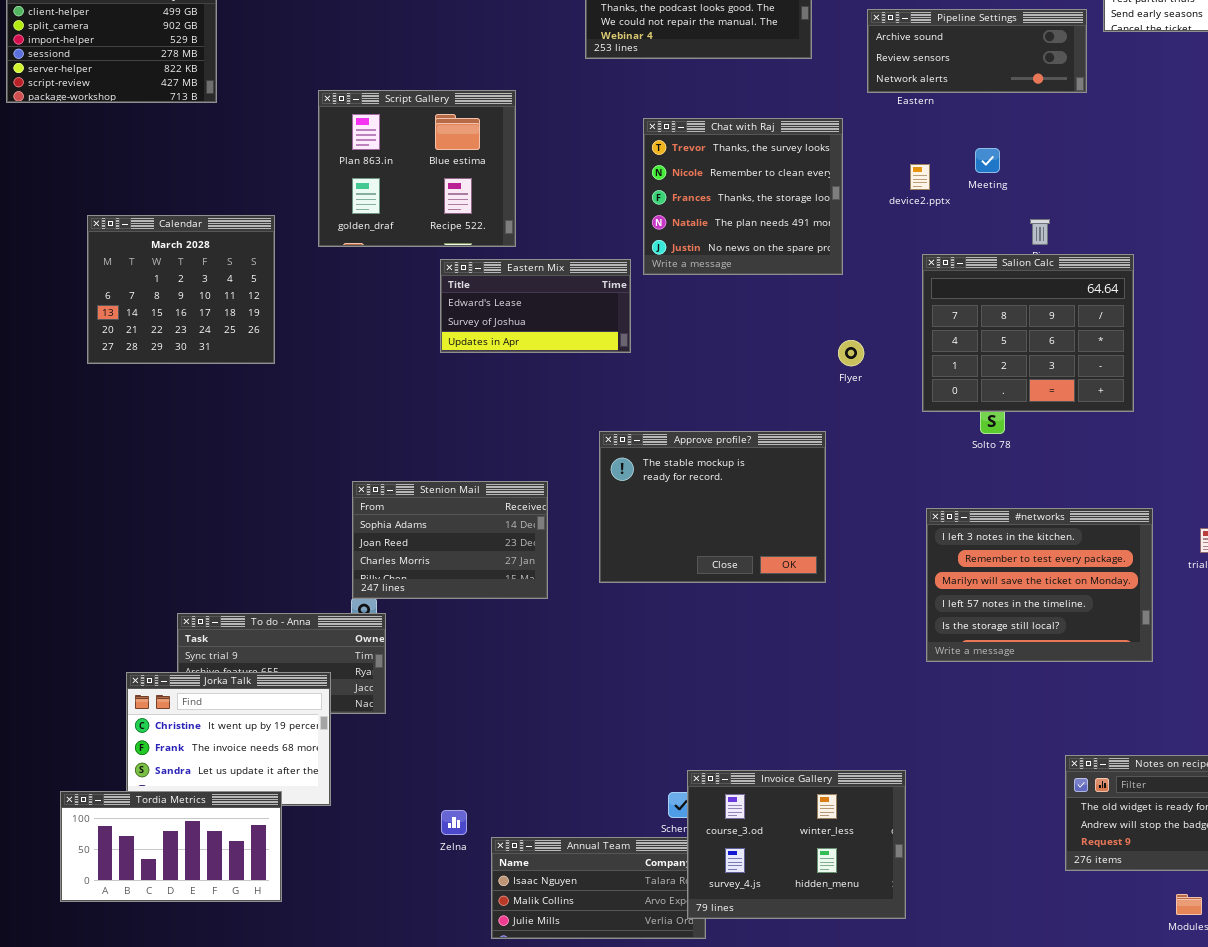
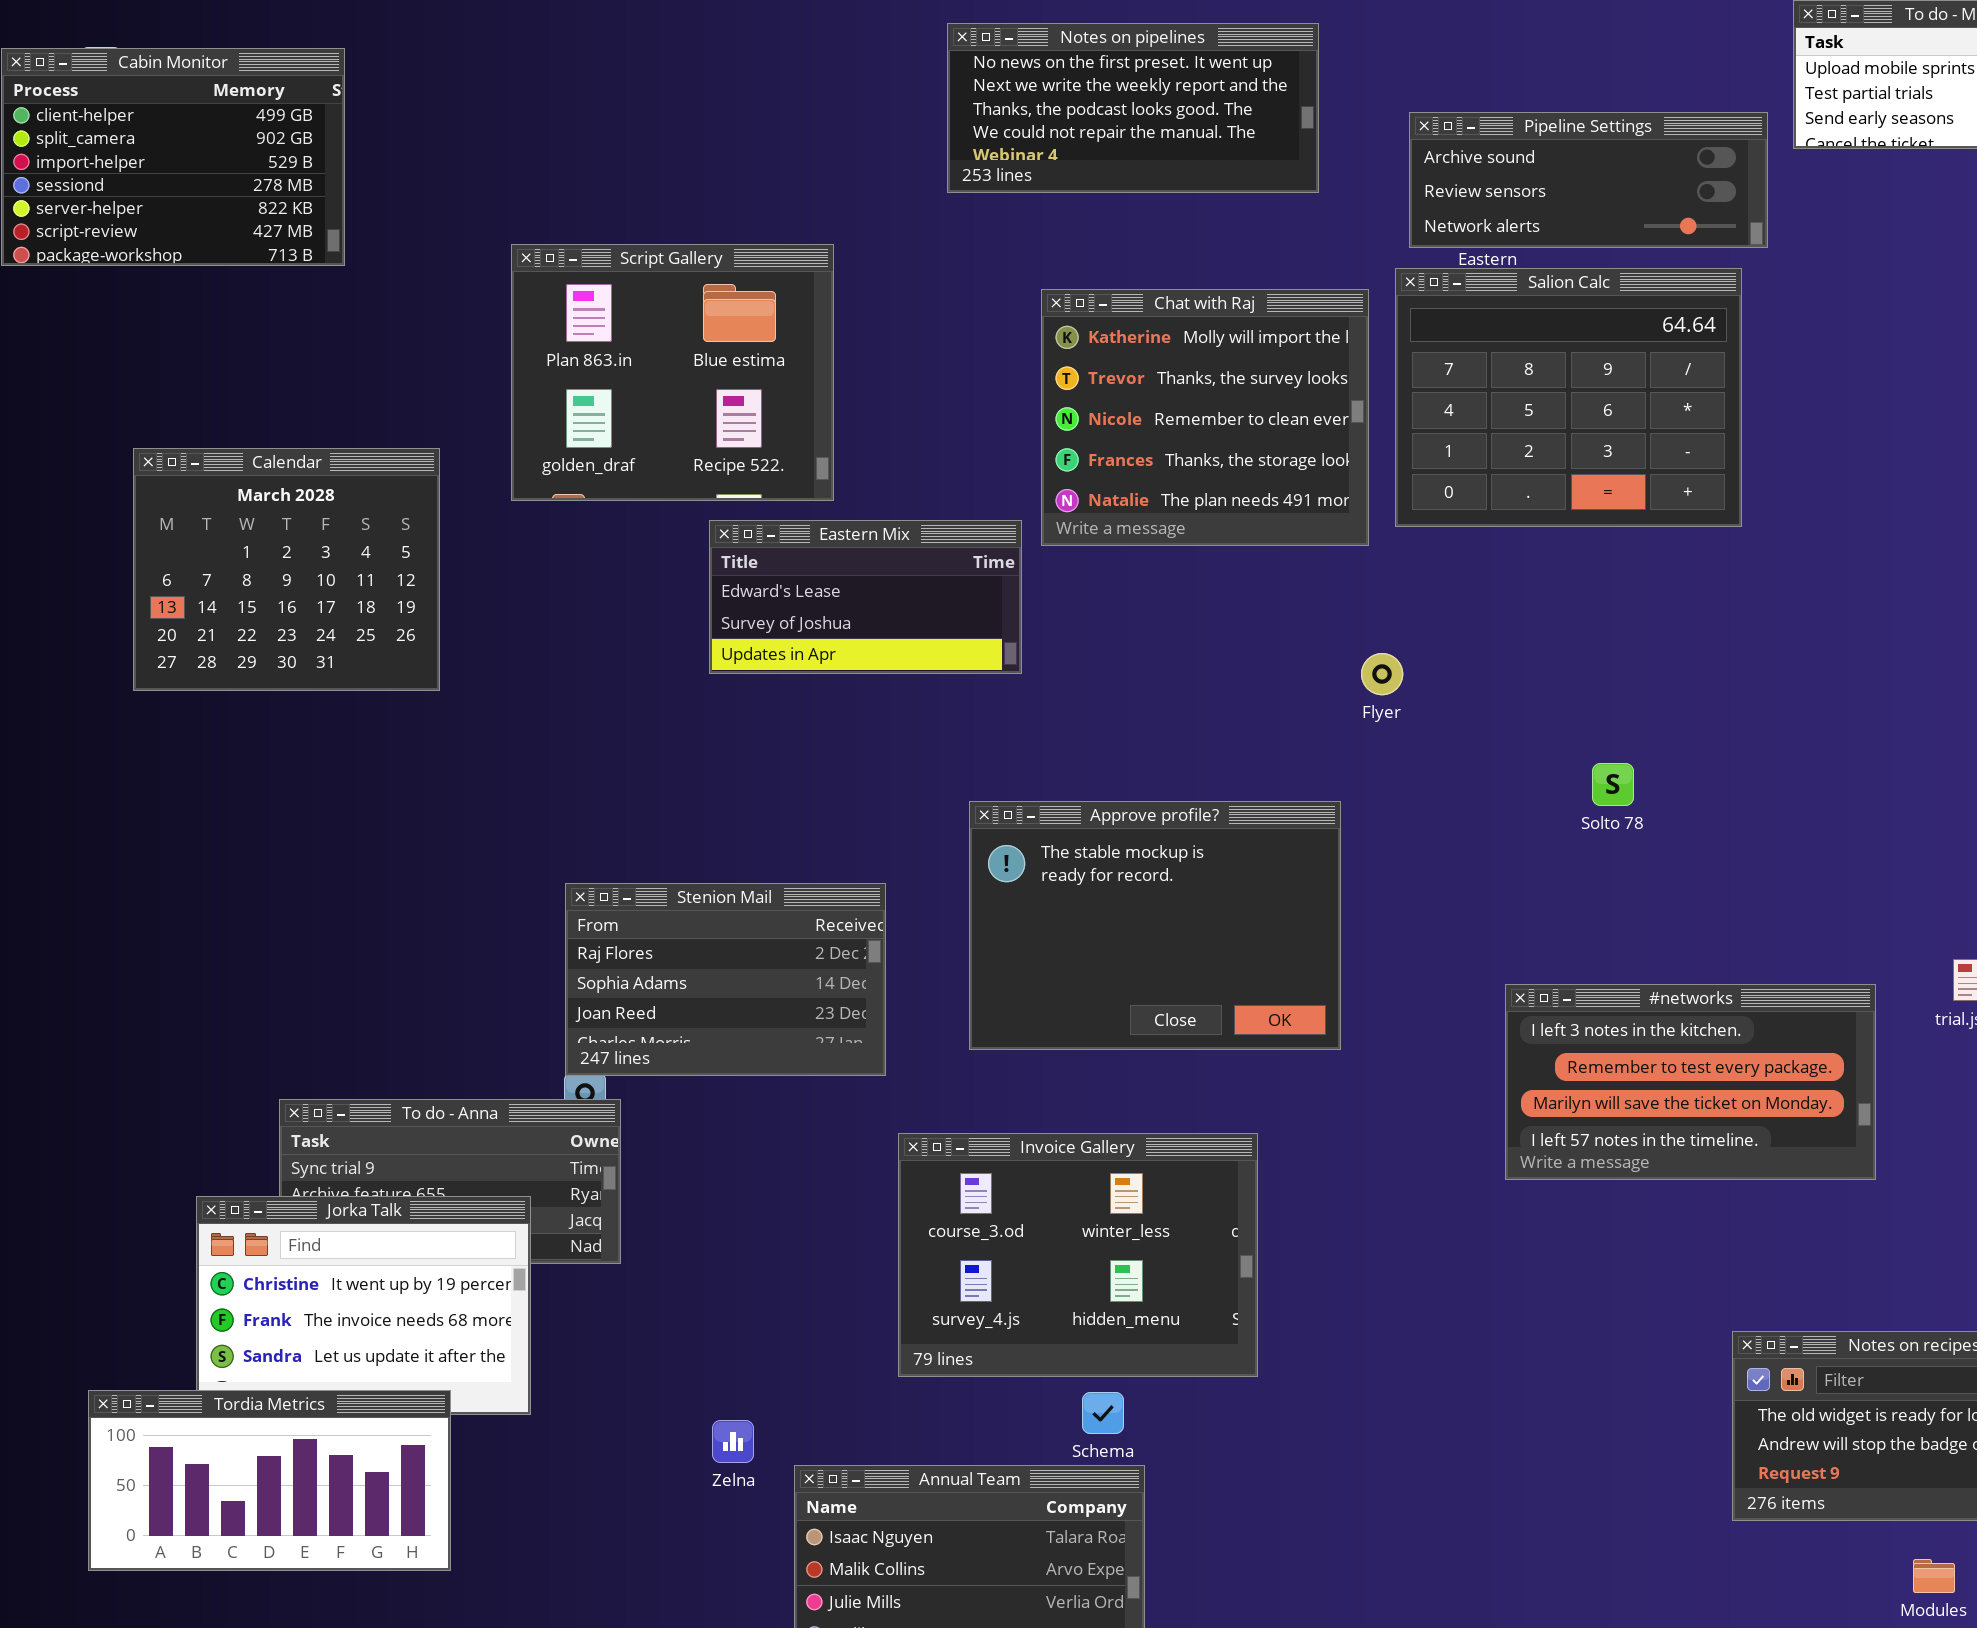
Chat with Raj: [643,118,843,275] -> [1041,289,1369,546], scrolled up 1 row
Salion Calc: [922,254,1134,412] -> [1395,268,1742,527], moved
Stenion Mail: [352,481,548,599] -> [565,883,886,1076], scrolled up 1 row
#networks: [926,508,1153,662] -> [1505,984,1876,1180], resized
Invoice Gallery: [687,770,906,919] -> [898,1133,1258,1377], moved

